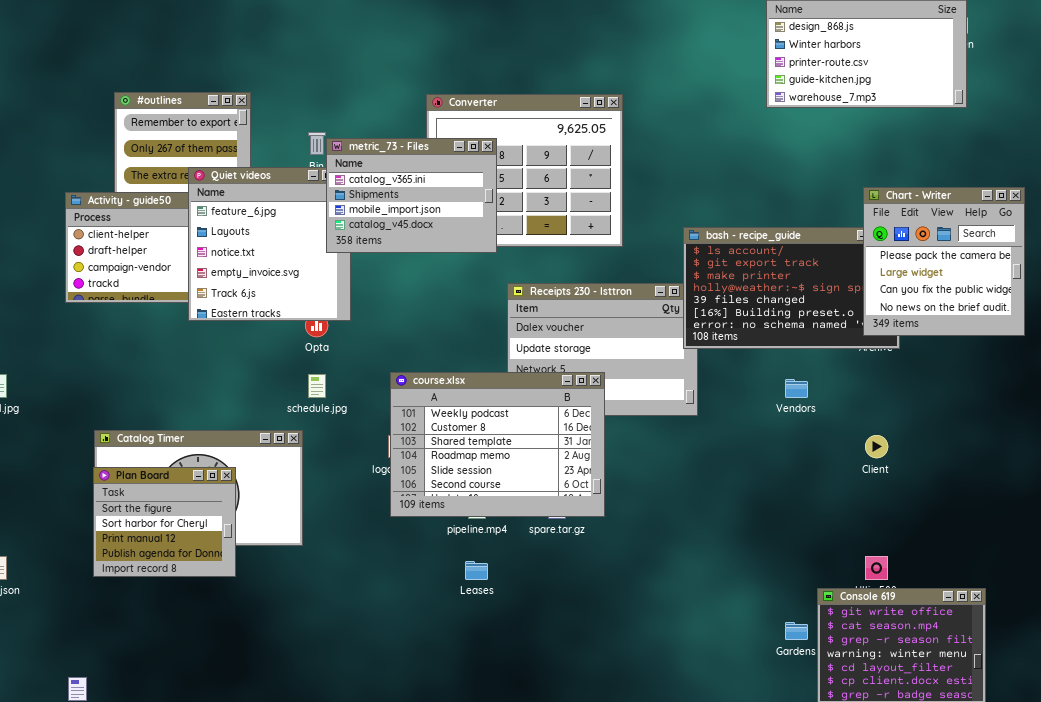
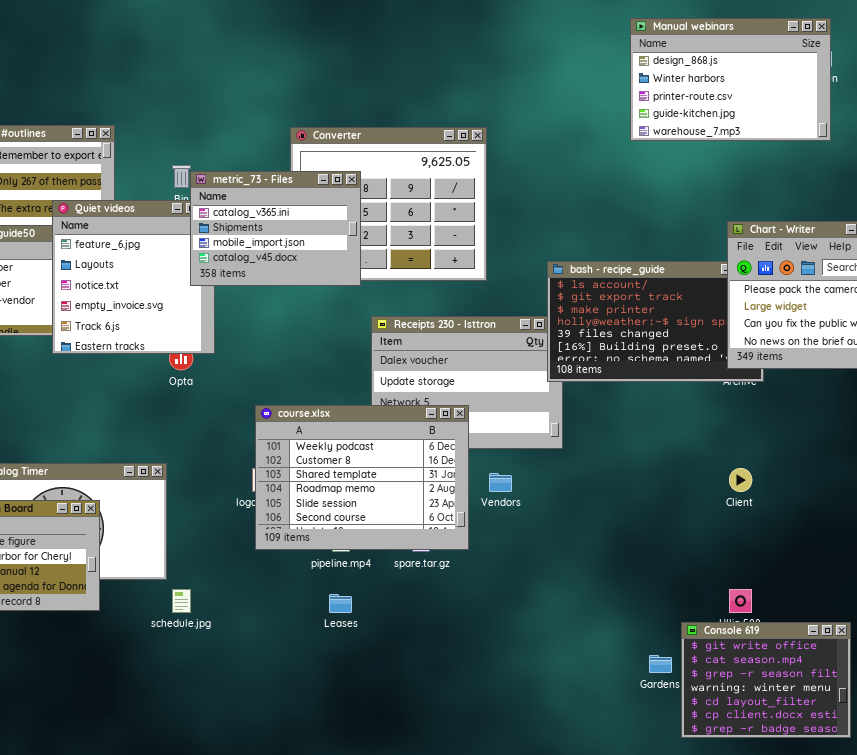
schedule.jpg: [308,374,326,398] -> [172,589,191,613], moved
Vendors: [785,379,808,398] -> [489,473,512,492], moved

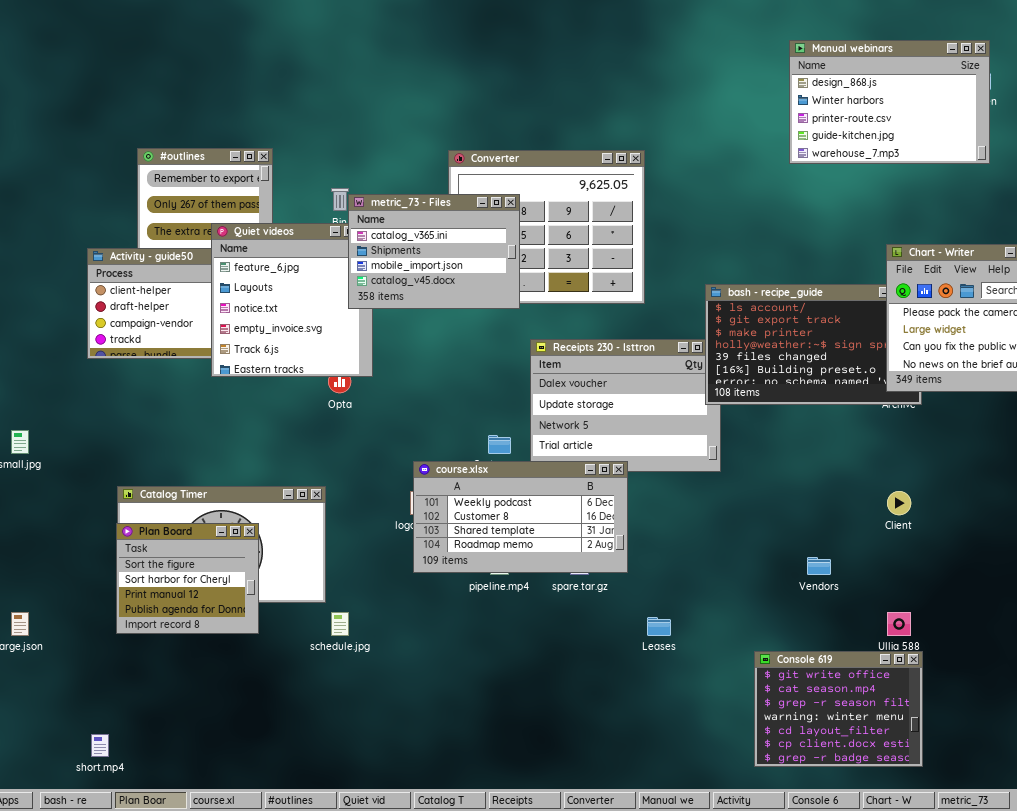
course.xlsx: [255,405,469,550] -> [413,461,628,573], resized
Vendors: [489,473,512,492] -> [807,557,831,575], moved
Leases: [329,594,352,613] -> [647,617,671,636], moved
Console 619: [681,622,851,738] -> [754,651,923,767], moved

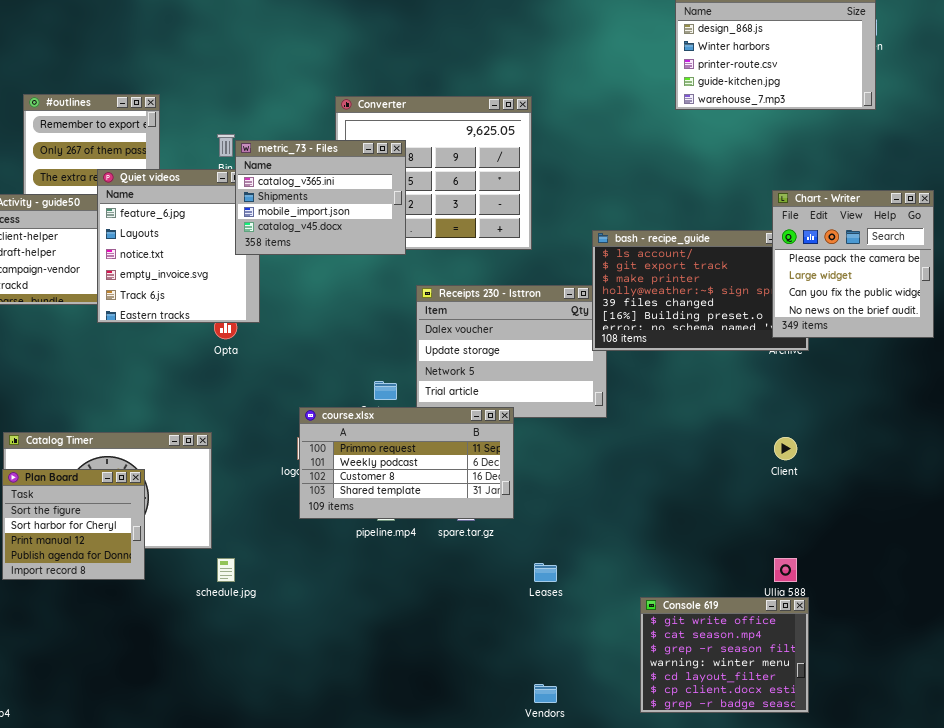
course.xlsx: [413,461,628,573] -> [299,407,514,519], scrolled up 1 row
Vendors: [807,557,831,575] -> [534,684,557,703], moved

